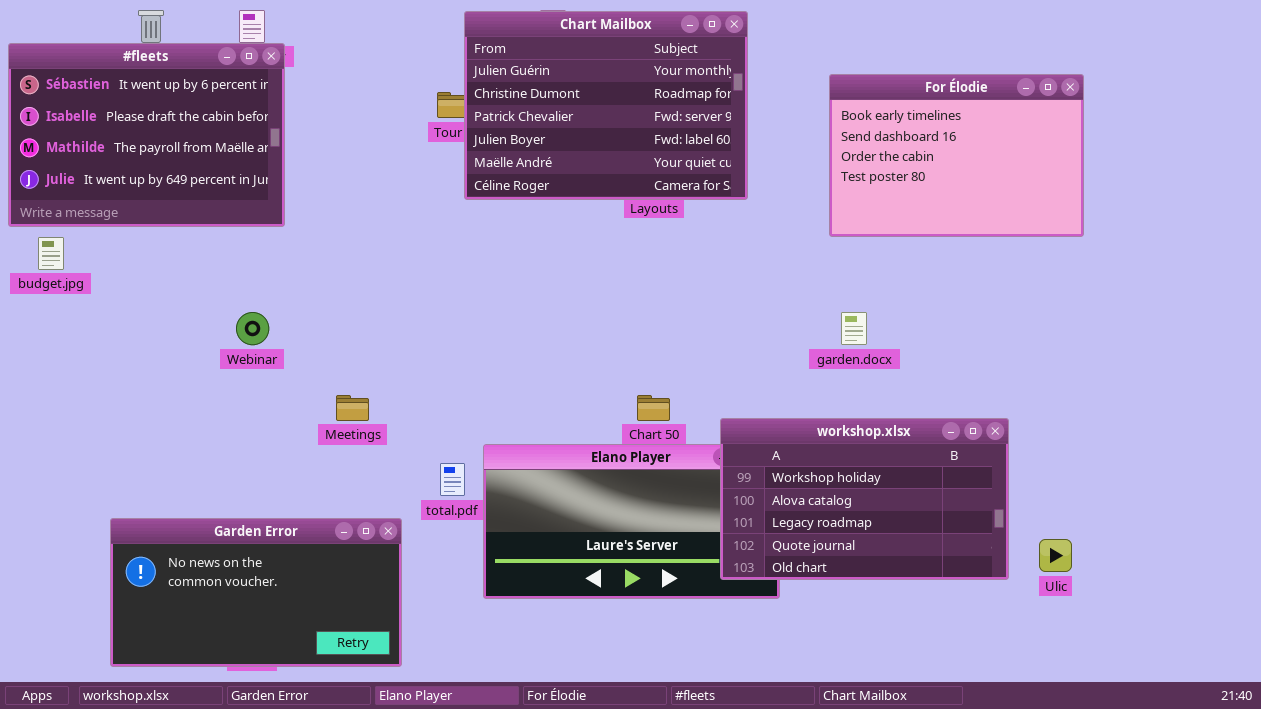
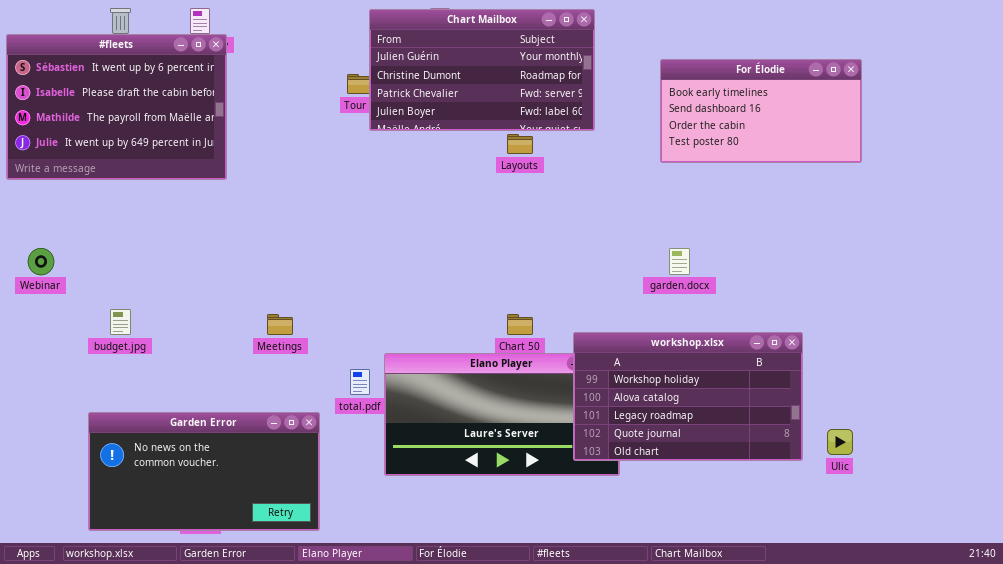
Chart Mailbox: [464,11,748,200] -> [369,9,595,131], resized
For Élodie: [829,74,1084,237] -> [660,59,862,163], resized
budget.jpg: [38,237,64,270] -> [110,309,131,335], moved
Webinar: [236,312,269,345] -> [28,248,54,275], moved

